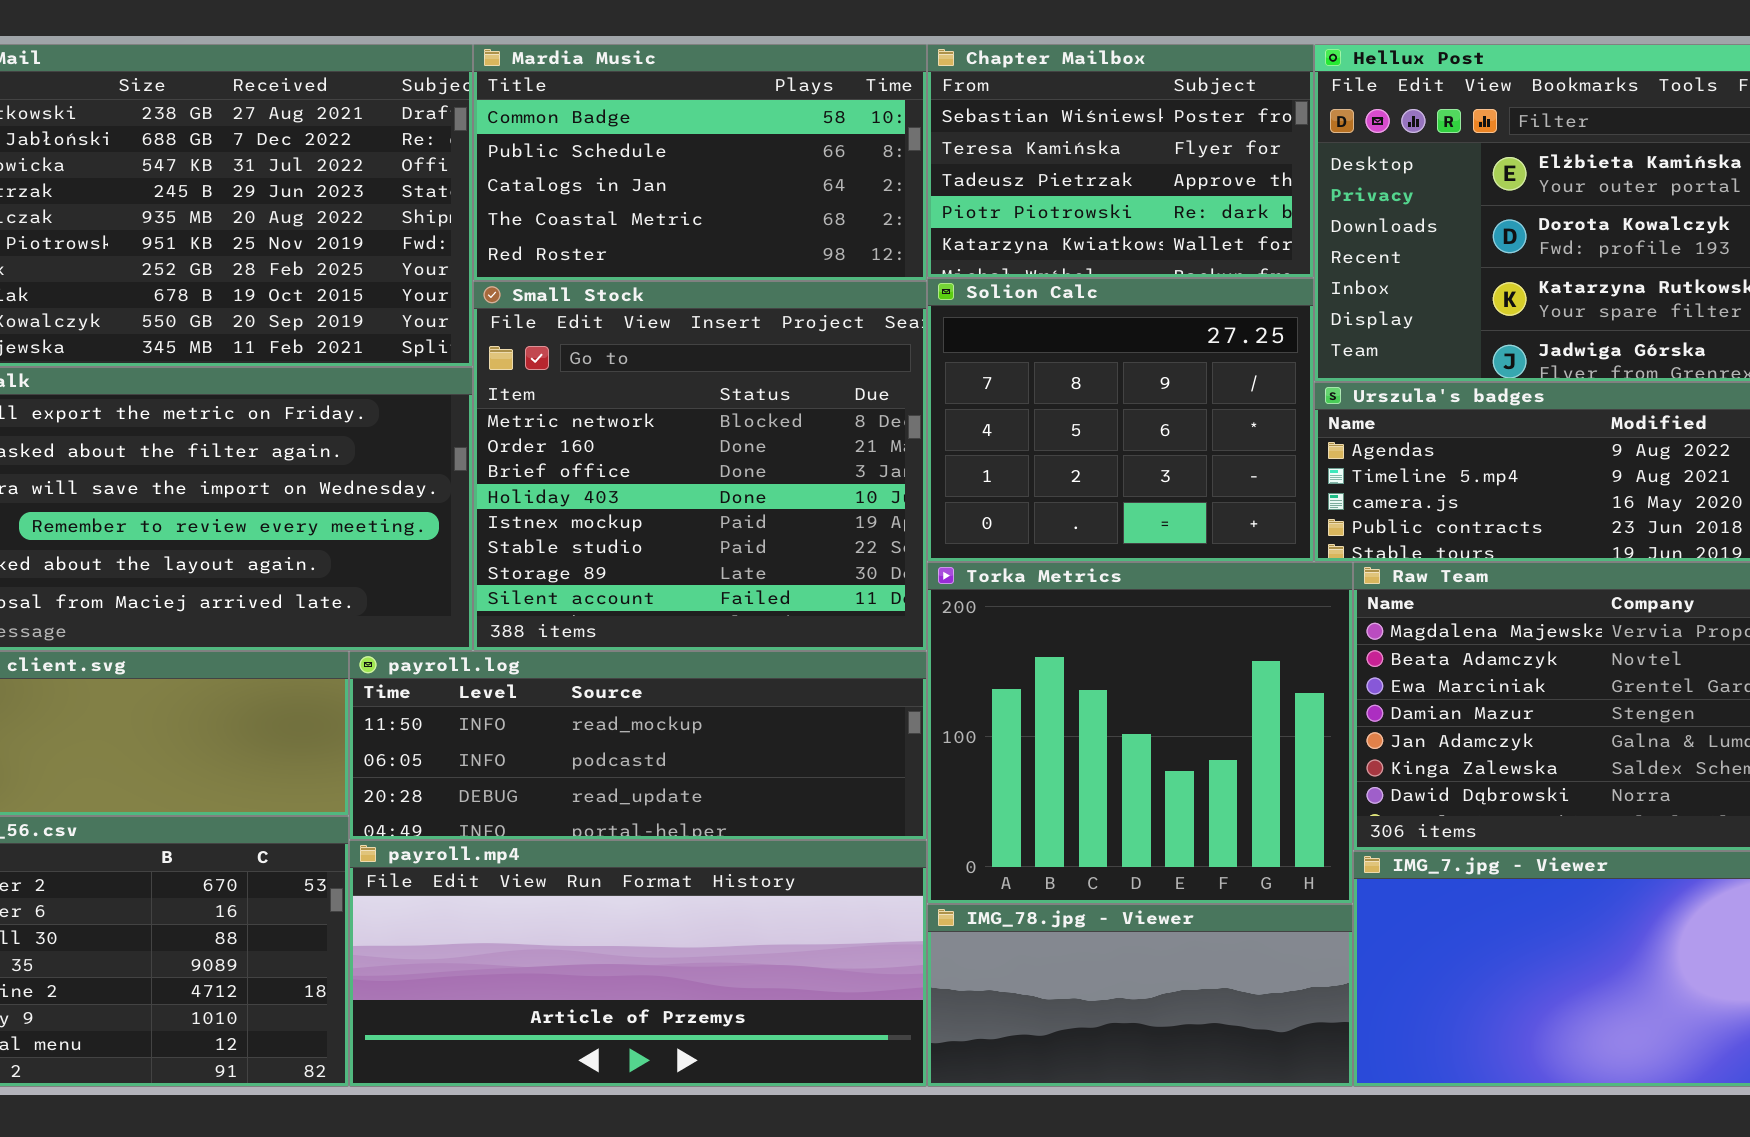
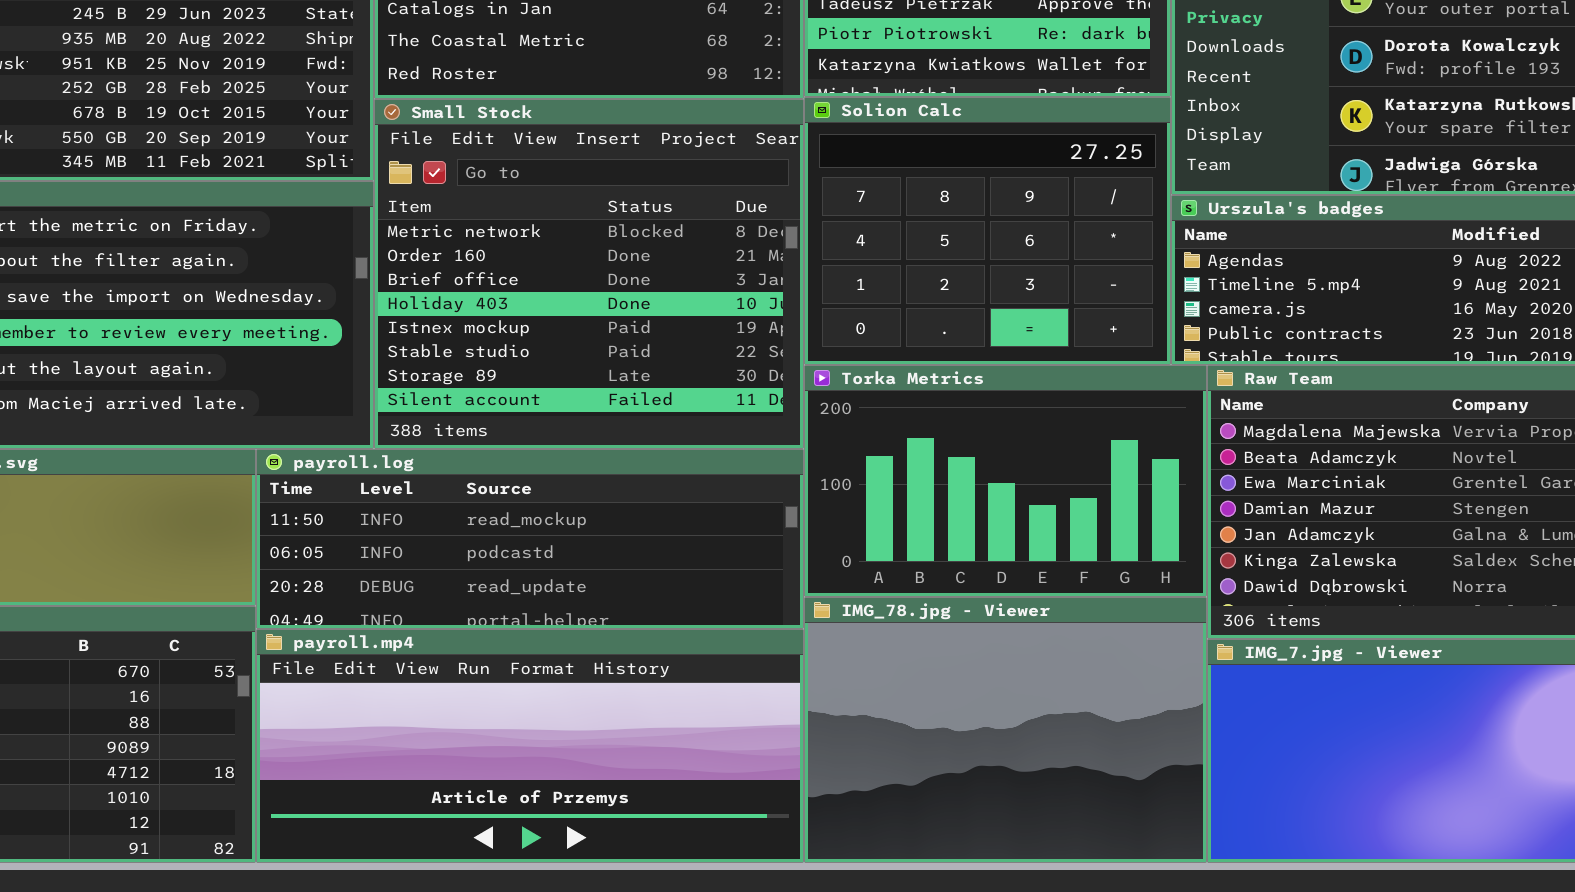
Torka Metrics: [927,562,1353,904] -> [804,365,1207,597], resized
IMG_78.jpg - Viewer: [927,904,1353,1087] -> [804,597,1207,863], resized

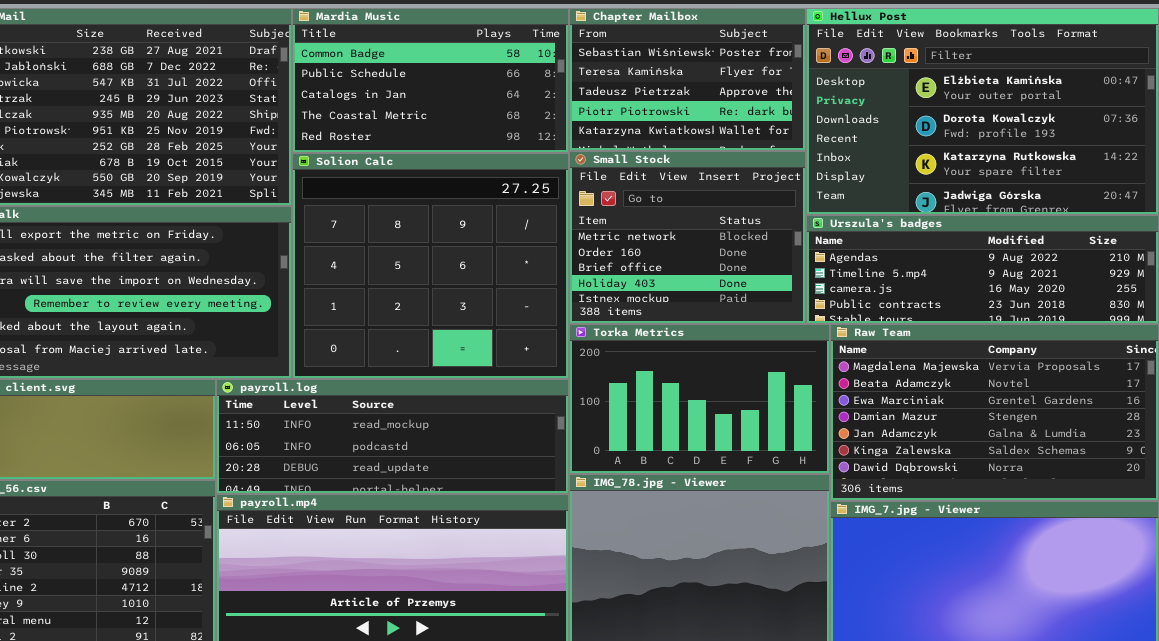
Solion Calc: [804,97,1171,365] -> [292,153,569,379], moved, resized
Small Stock: [374,99,804,449] -> [569,151,806,324], moved, resized

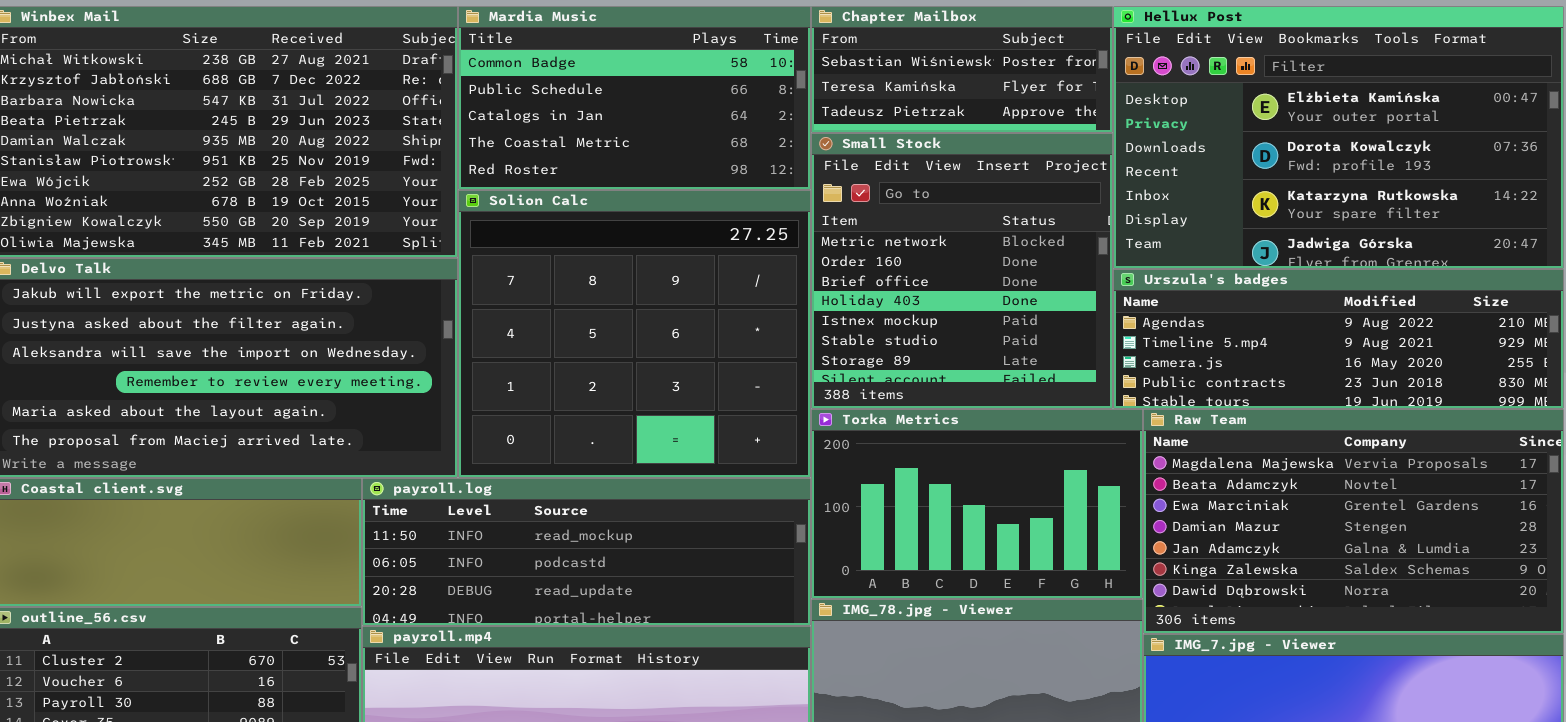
Chapter Mailbox: [569,8,806,151] -> [811,6,1113,133], resized
Small Stock: [569,151,806,324] -> [811,133,1113,409], resized

